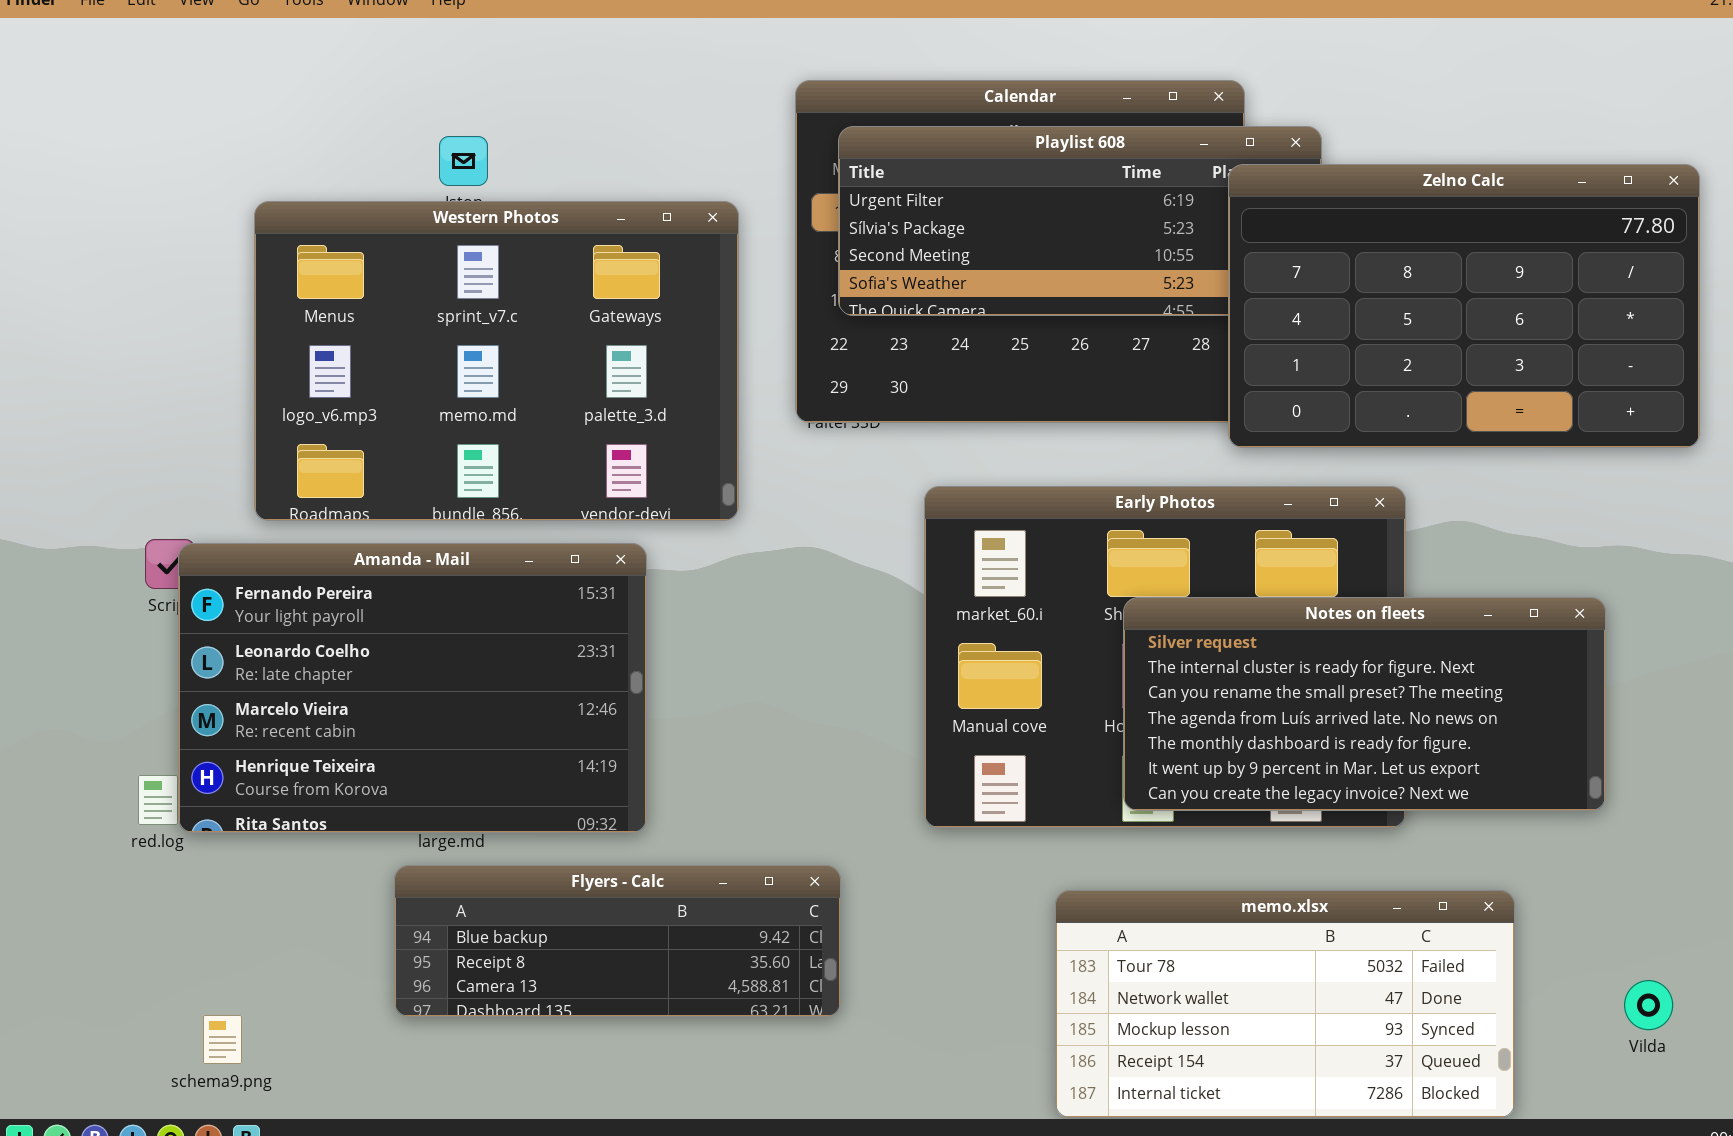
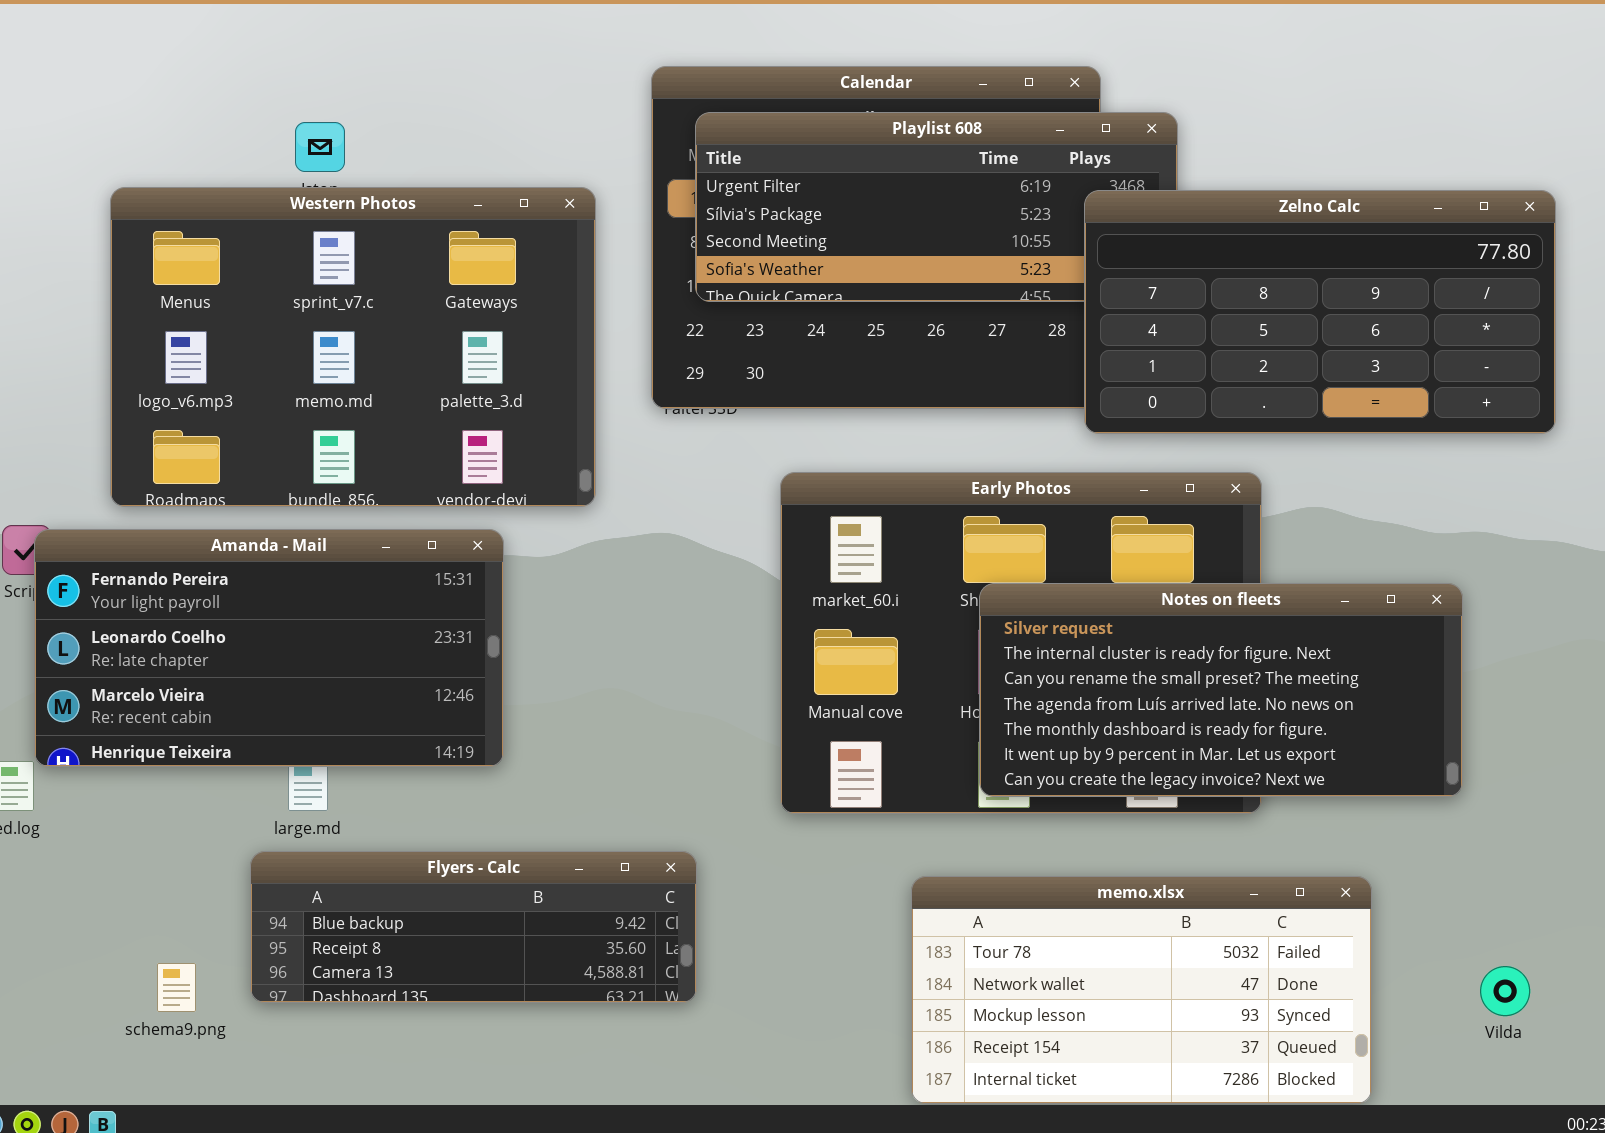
Zelno Calc: [1228,164,1700,448] -> [1084,190,1556,434], resized
Amanda - Mail: [178,543,647,833] -> [34,529,504,767], resized
schema9.png: [203,1015,242,1064] -> [157,963,196,1012], moved

